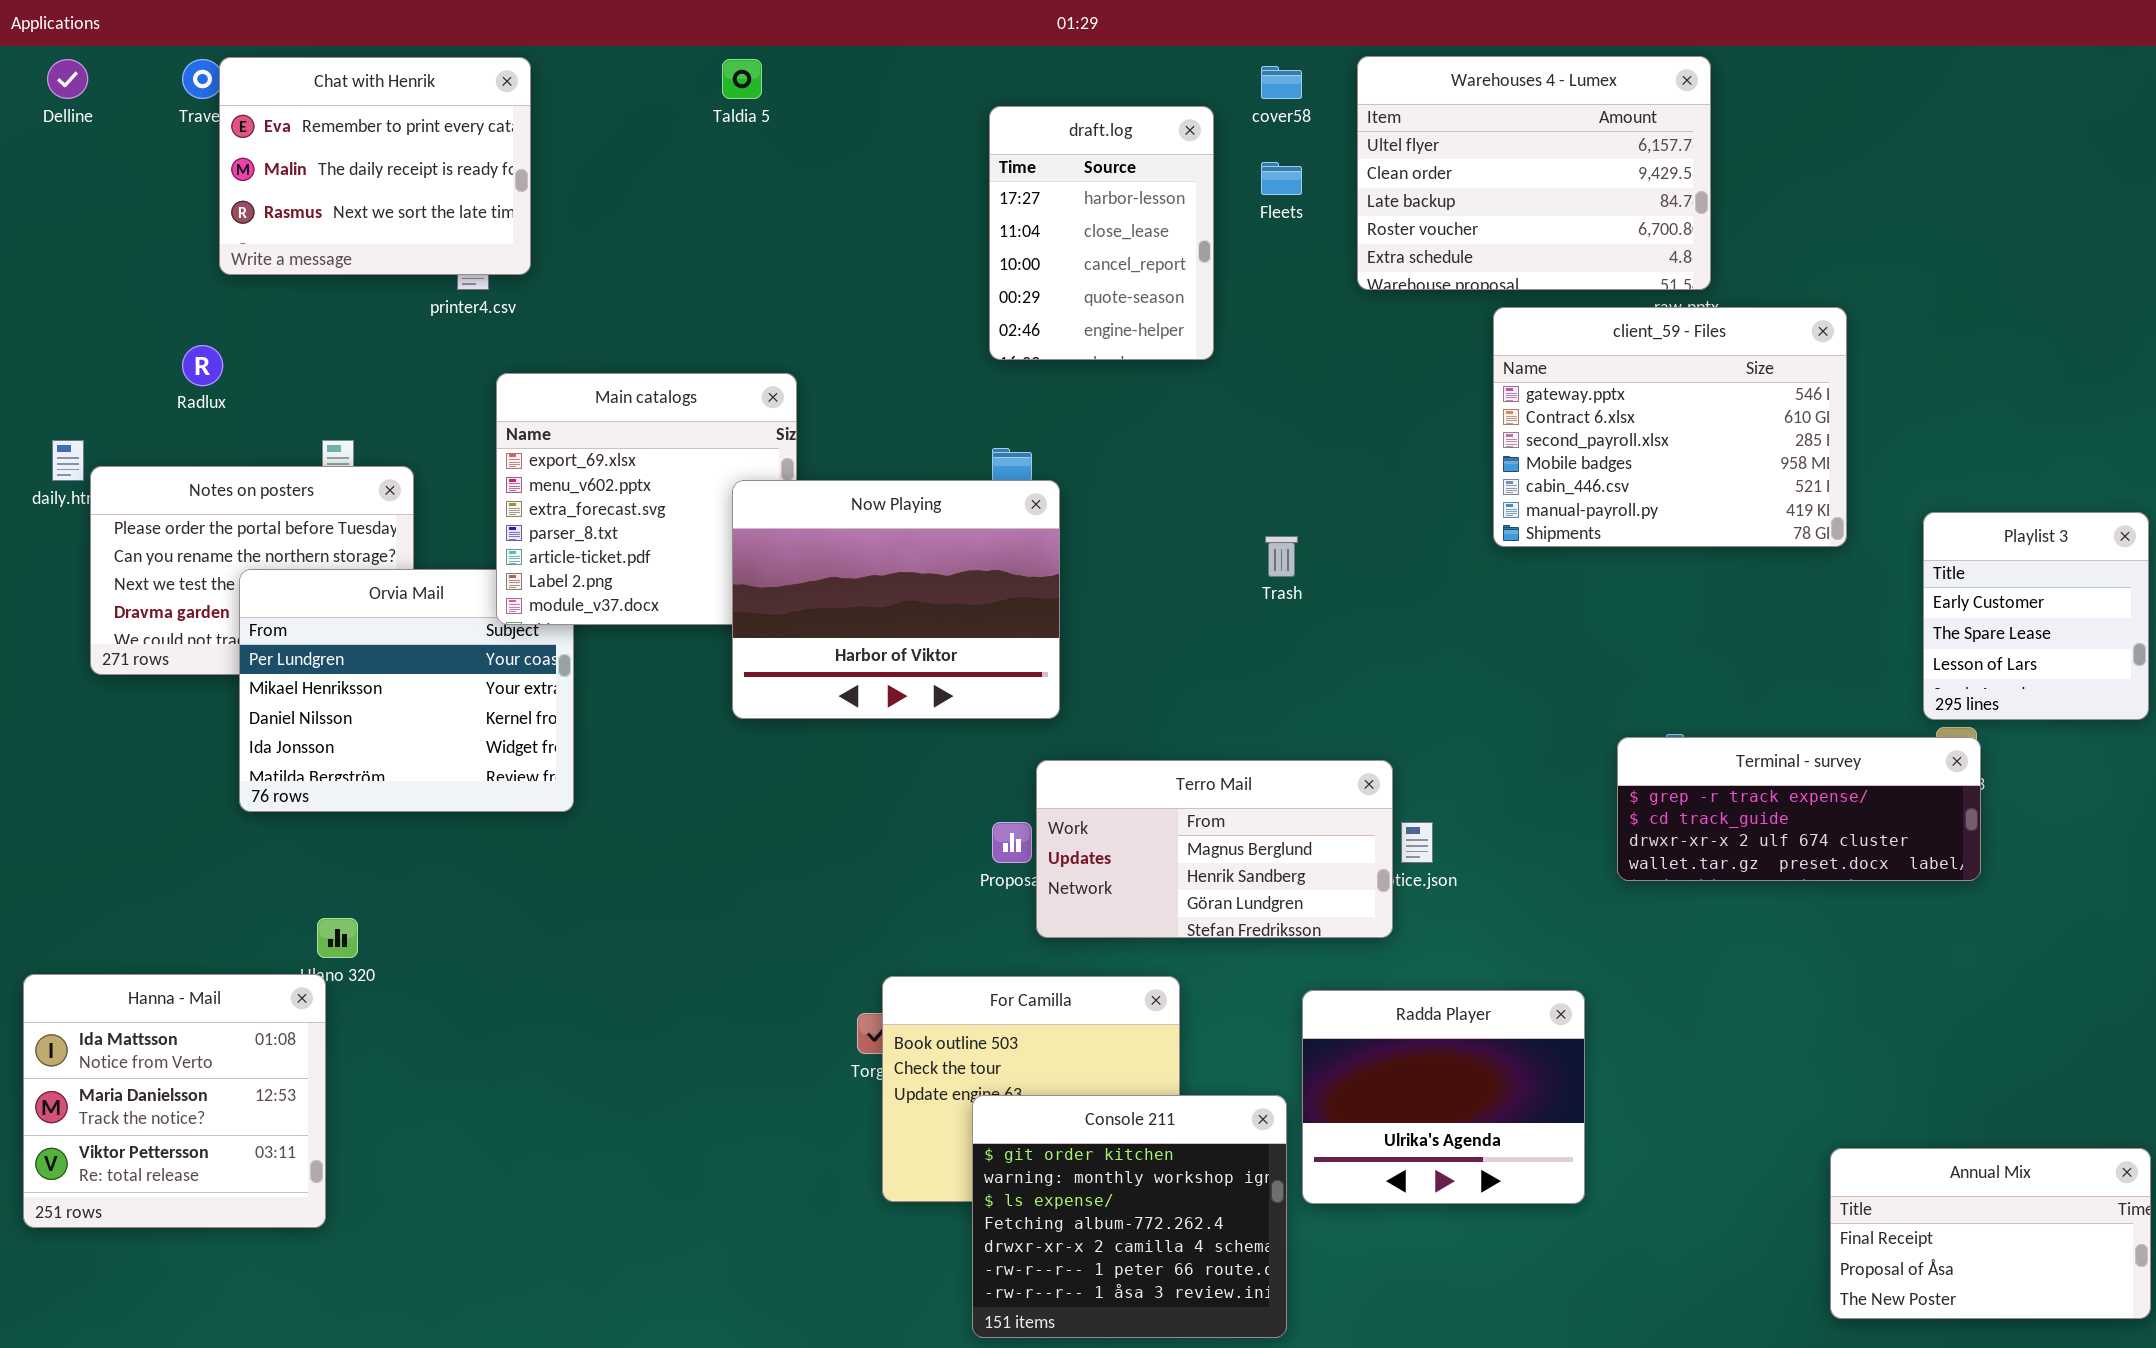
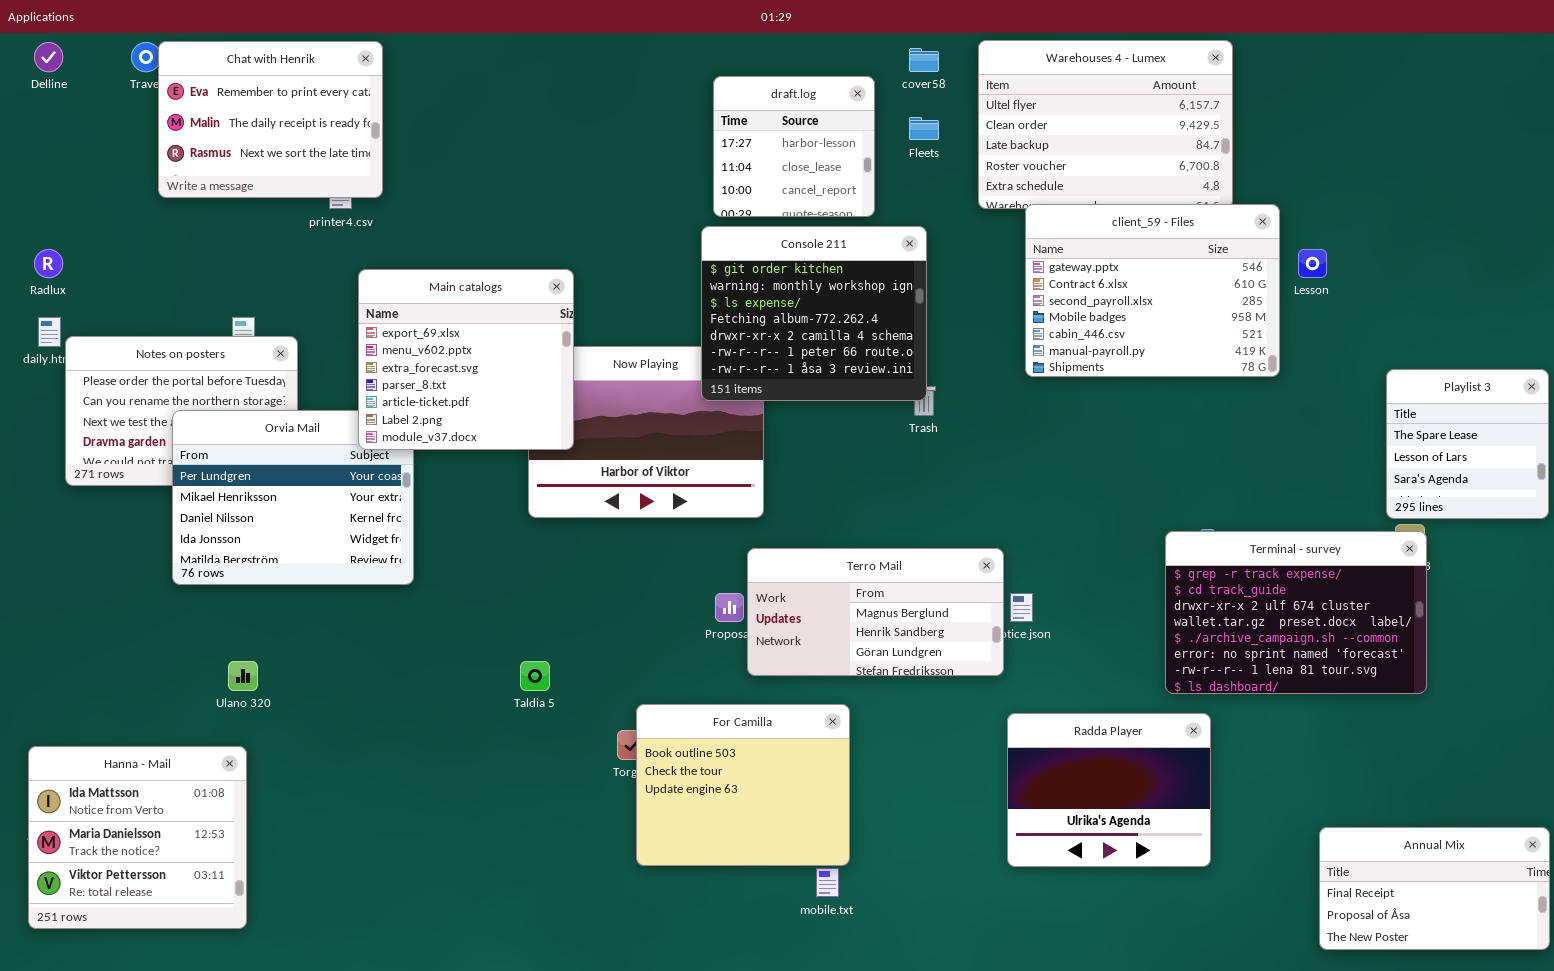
Taldia 5: [722,59,762,99] -> [520,661,550,691], moved
draft.log: [989,106,1214,360] -> [713,76,875,217], resized
client_59 - Files: [1493,307,1847,547] -> [1025,204,1280,377], moved
Radlux: [182,345,223,386] -> [34,249,63,278], moved
Main catalogs: [496,373,797,625] -> [358,269,574,450], raised
Playlist 3: [1923,512,2149,720] -> [1386,369,1549,519], scrolled down 1 row
Terminal - survey: [1617,737,1981,881] -> [1165,531,1427,694], resized
Hanna - Mail: [23,974,326,1228] -> [28,746,247,929], moved
Radda Player: [1302,990,1585,1204] -> [1007,713,1211,867], moved
Console 211: [972,1095,1287,1338] -> [701,226,927,401], moved

